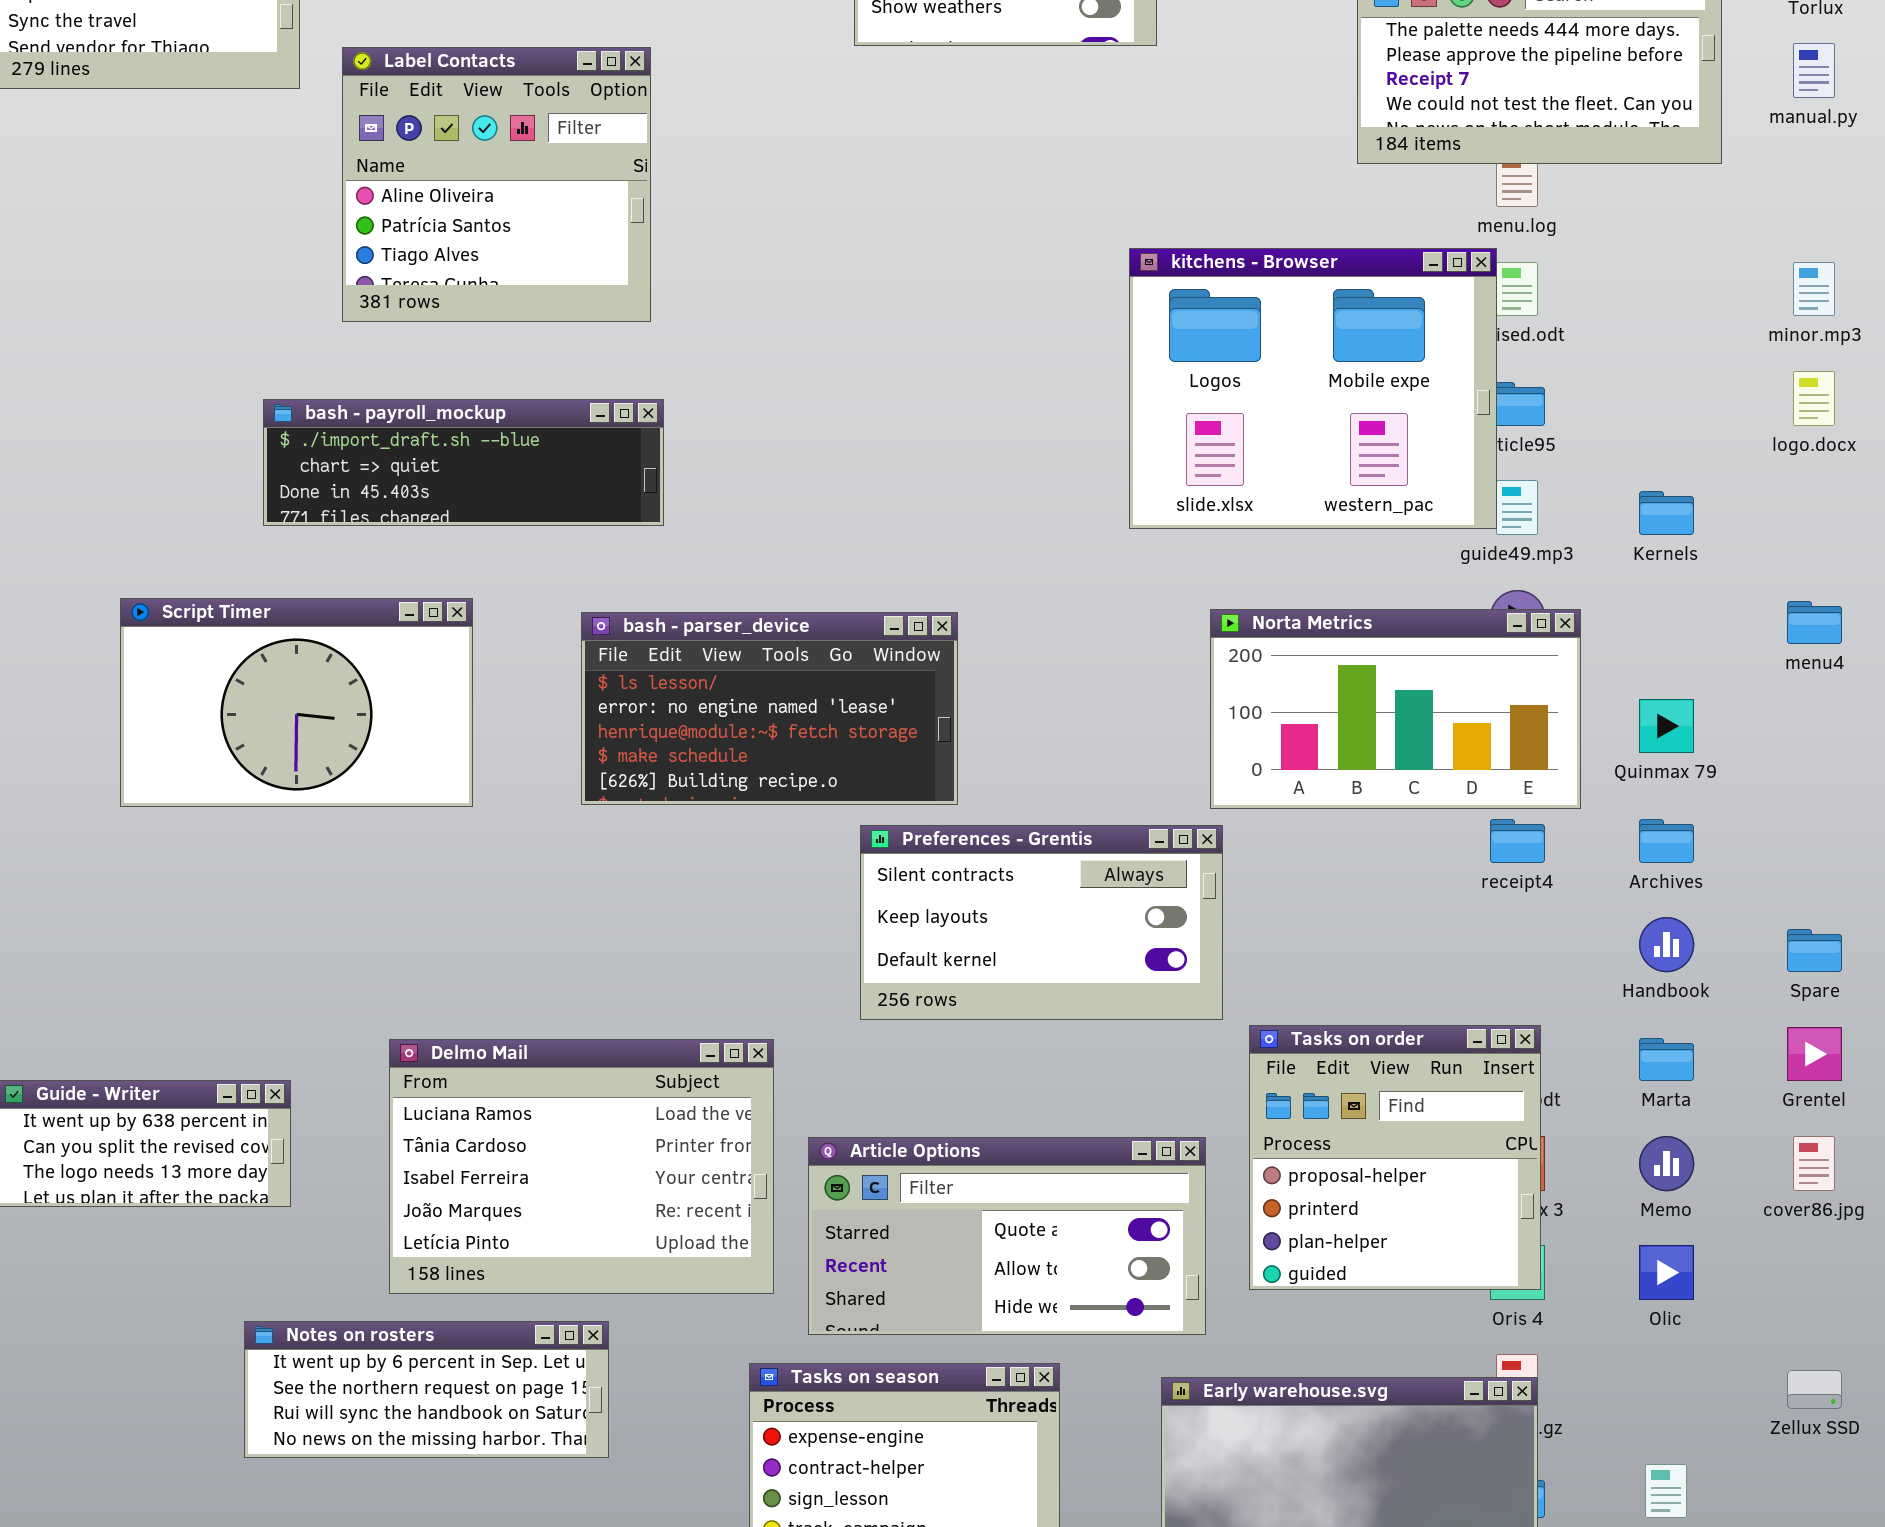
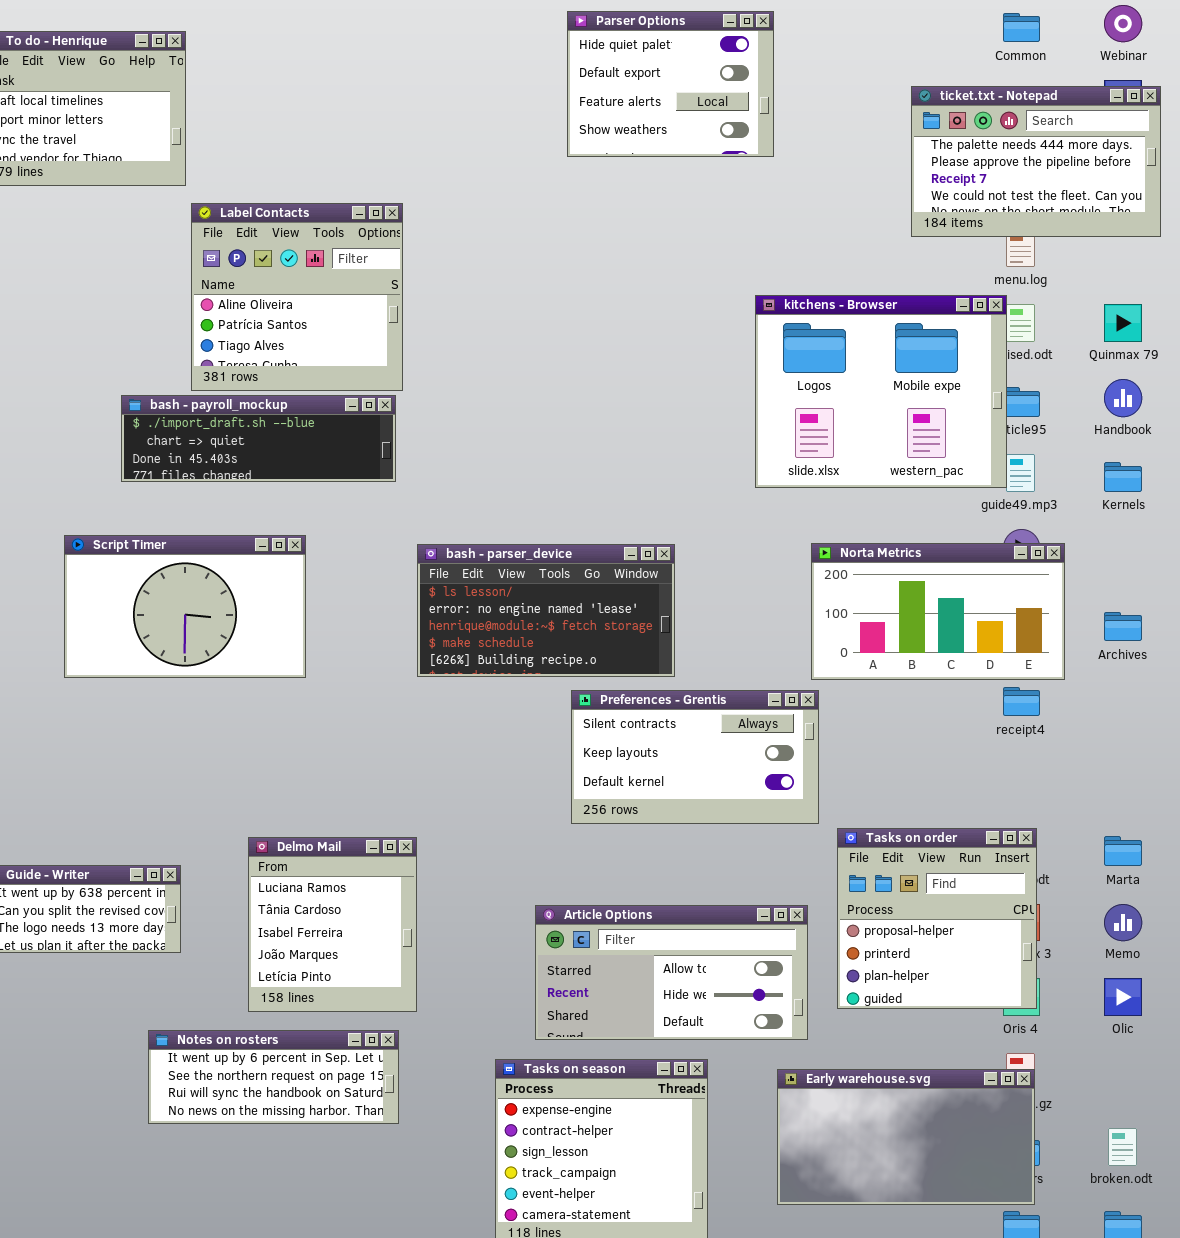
Label Contacts: [342,47,651,322] -> [191,203,403,391], moved
bash - payroll_mockup: [263,399,664,526] -> [121,395,396,482], moved
bash - parser_device: [581,612,958,805] -> [417,544,675,677], moved
Quinmax 79: [1639,699,1694,753] -> [1104,304,1142,342], moved
Archives: [1639,819,1694,863] -> [1104,612,1142,641], moved
Handbook: [1639,917,1694,972] -> [1104,379,1142,417], moved
Delmo Mail: [389,1039,774,1294] -> [248,837,417,1012], resized
Article Options: [808,1137,1206,1335] -> [535,905,808,1040], scrolled down 1 row

